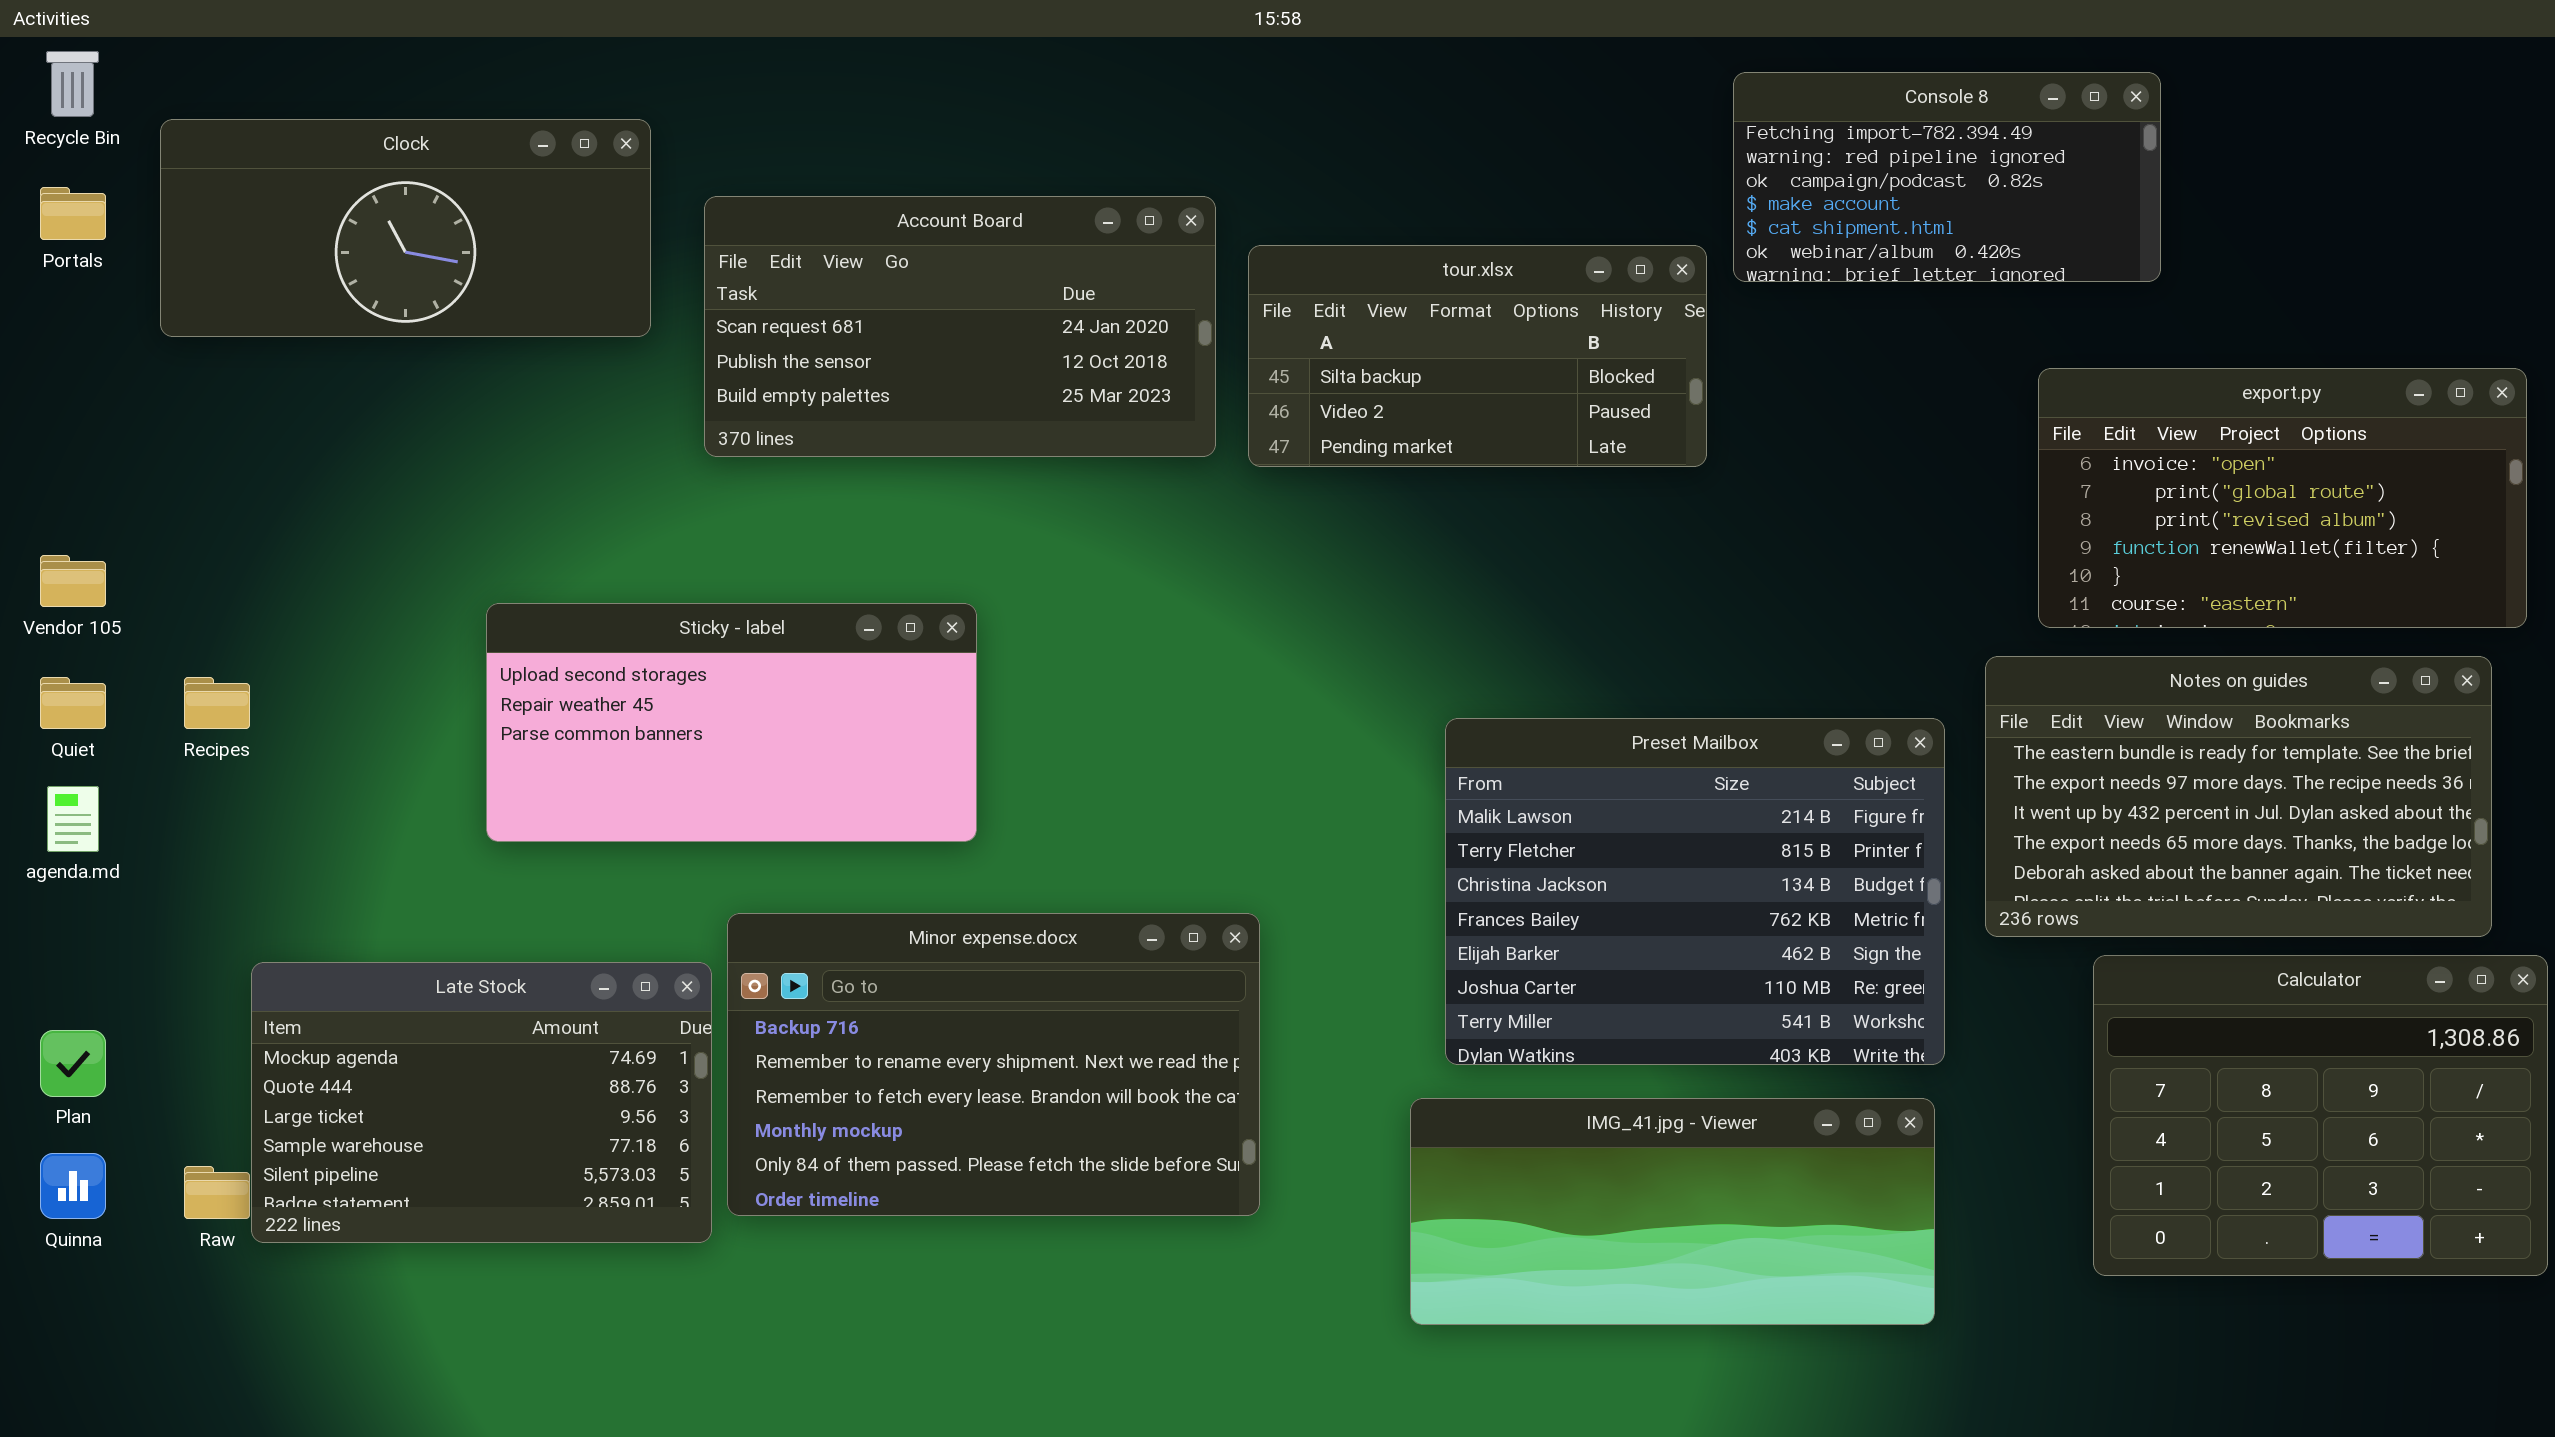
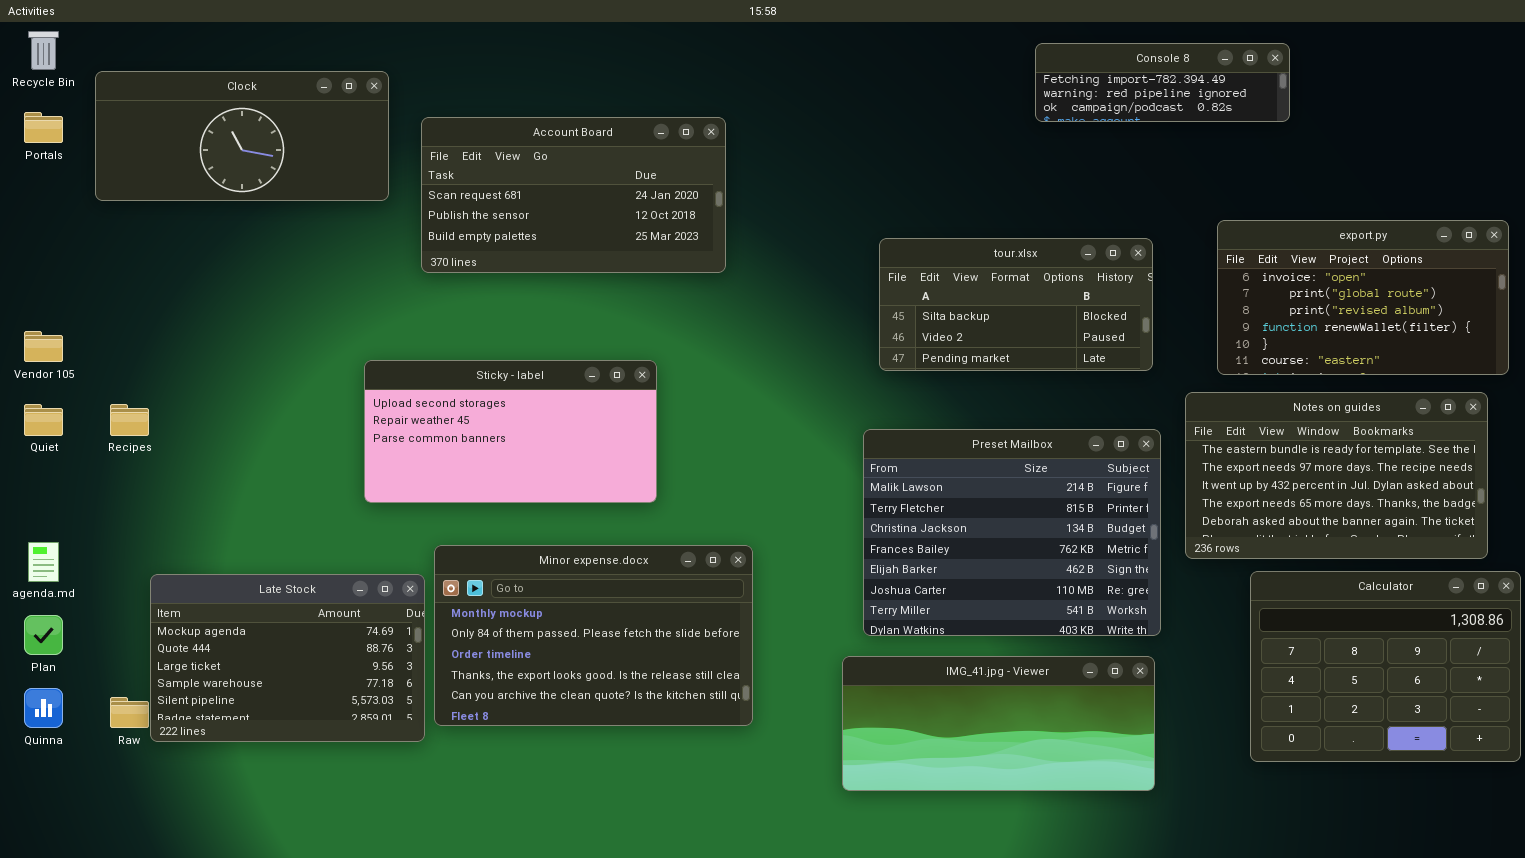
Console 8: [1733,72,2161,282] -> [1035,43,1290,122], resized
tour.xlsx: [1248,245,1707,467] -> [879,238,1153,371], moved
Sticky - label: [486,603,977,842] -> [364,360,657,503], moved
agenda.md: [47,786,99,852] -> [28,542,59,582], moved
Minor expense.docx: [727,913,1260,1216] -> [434,545,753,726], scrolled down 3 rows

